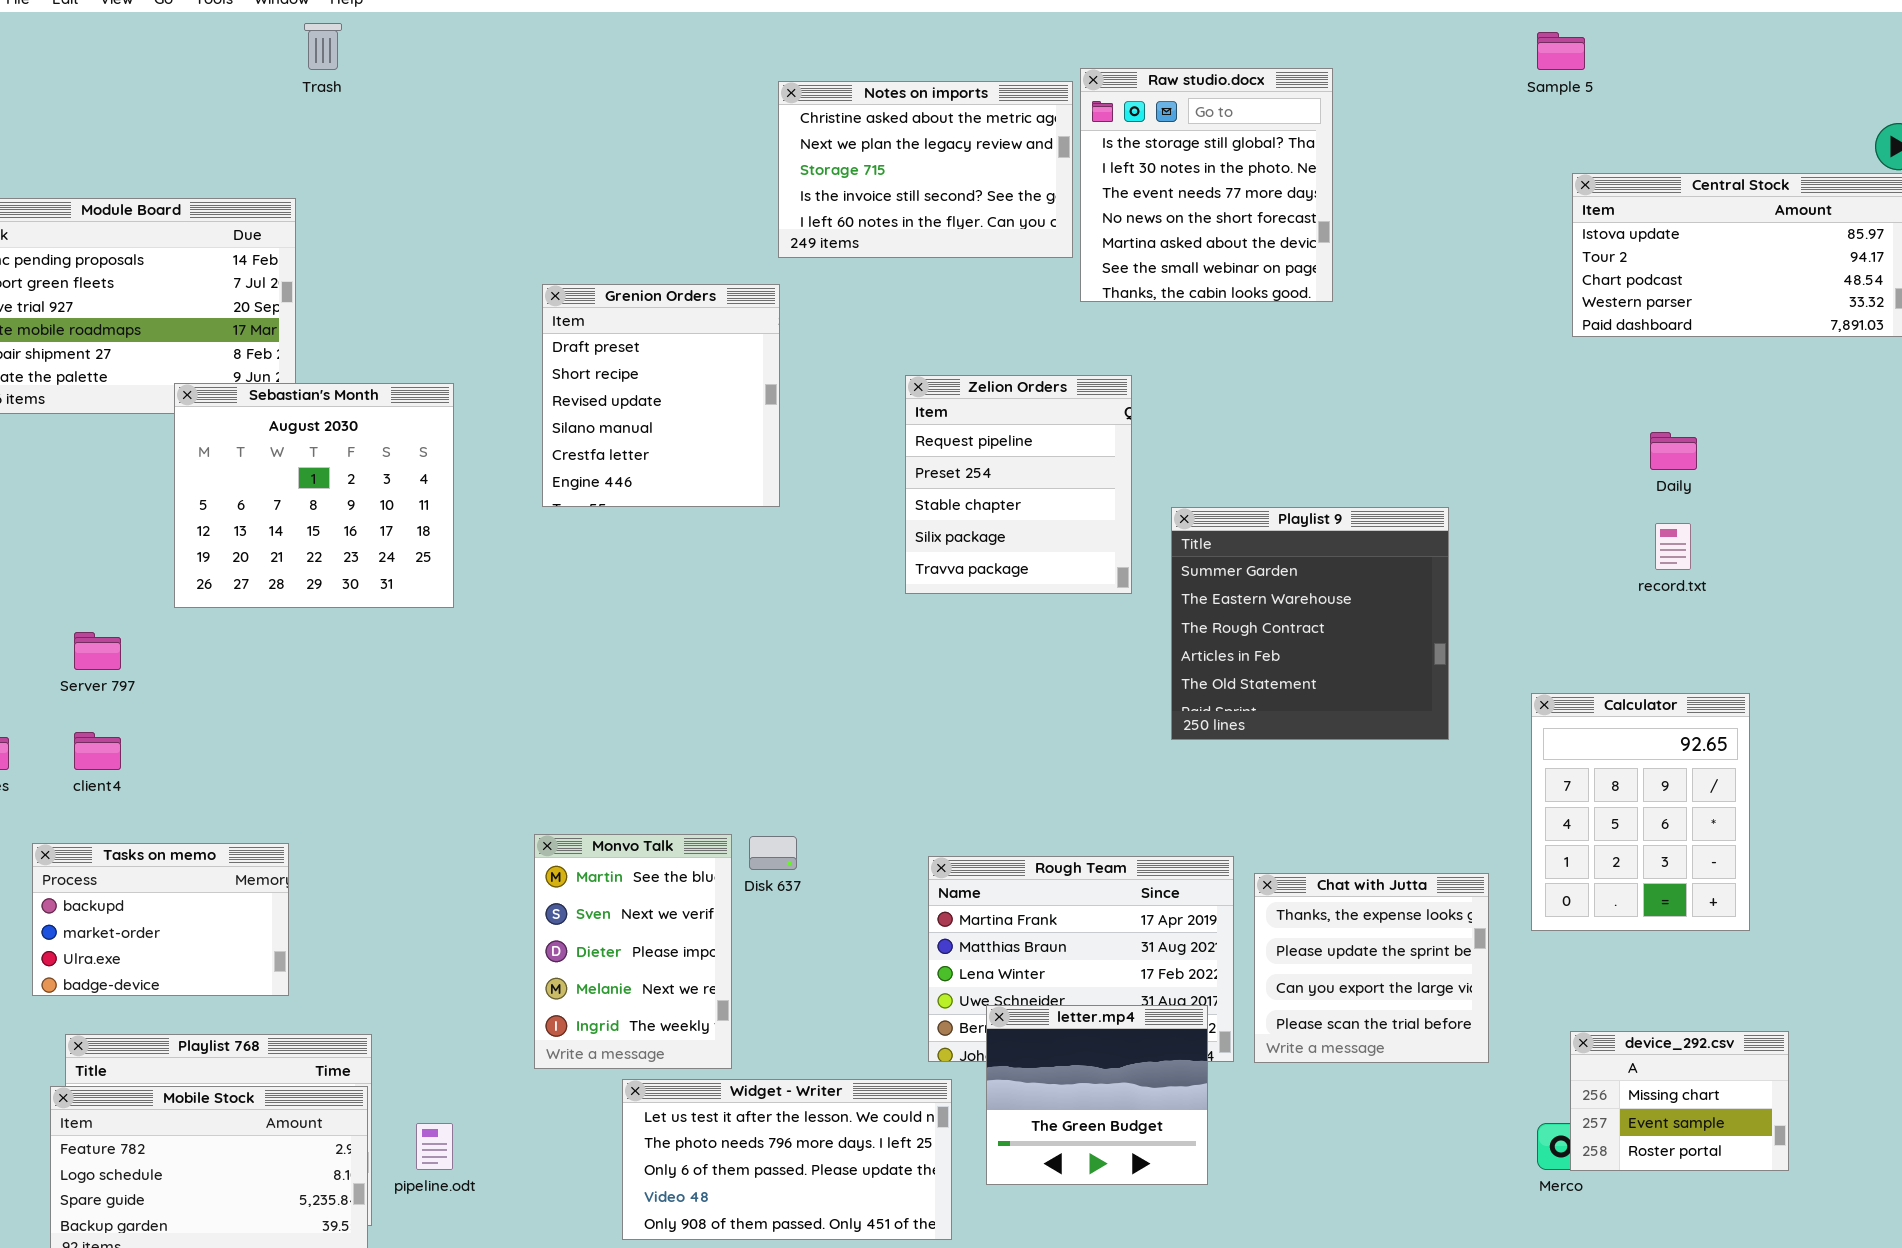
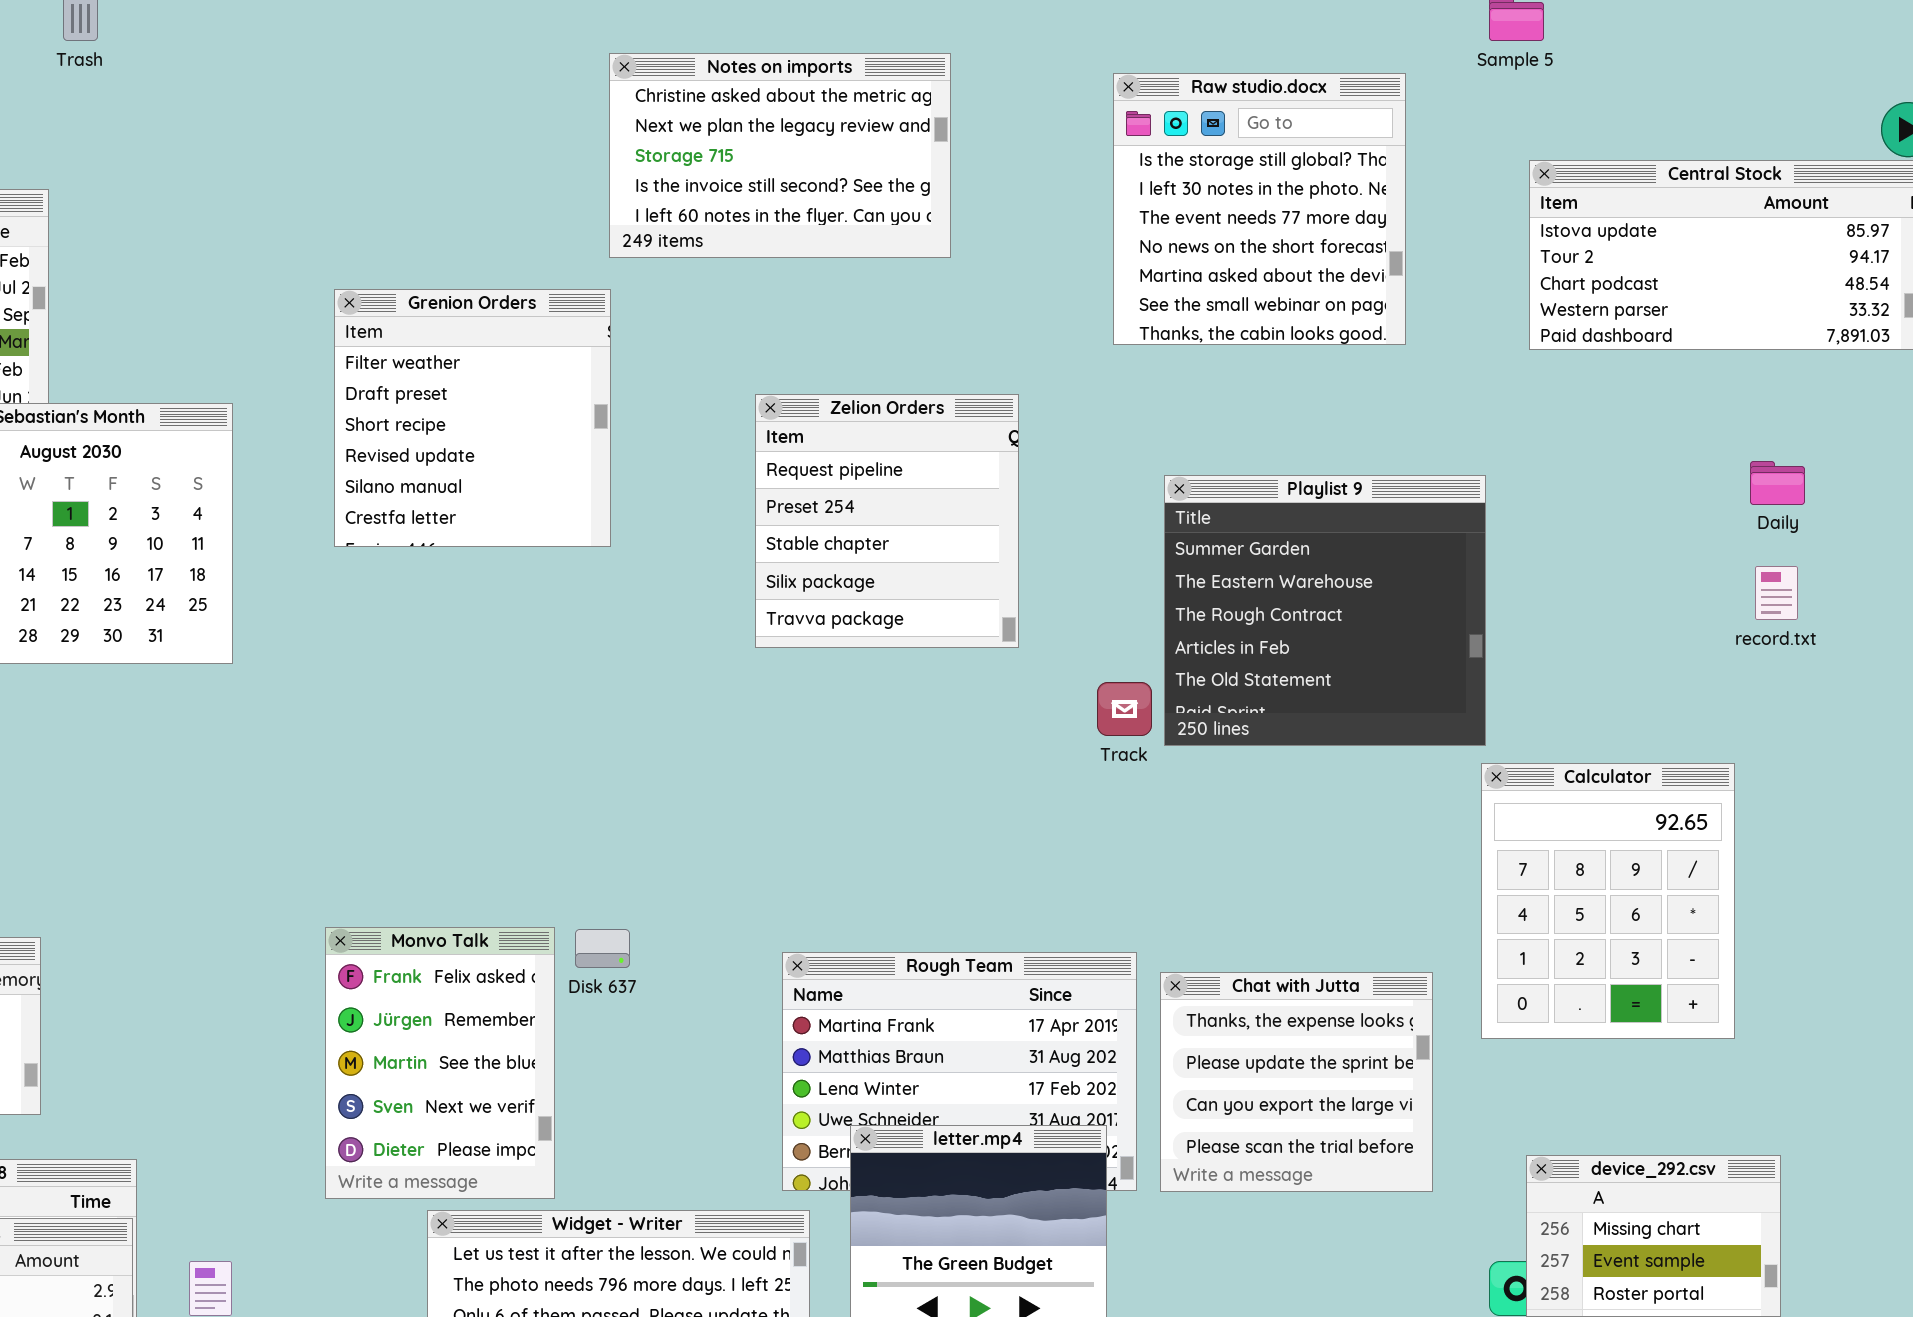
Raw studio.docx: [1080,68,1333,302] -> [1113,73,1406,345], moved
Grenion Orders: [542,284,780,507] -> [334,289,611,547], scrolled up 1 row
Daily: [1650,432,1697,470] -> [1750,461,1805,505], moved
Playlist 9: [1171,507,1449,740] -> [1164,475,1486,746], moved
record.txt: [1655,523,1691,570] -> [1755,566,1798,620], moved
Monvo Talk: [534,834,732,1069] -> [325,927,555,1199], scrolled up 2 rows

